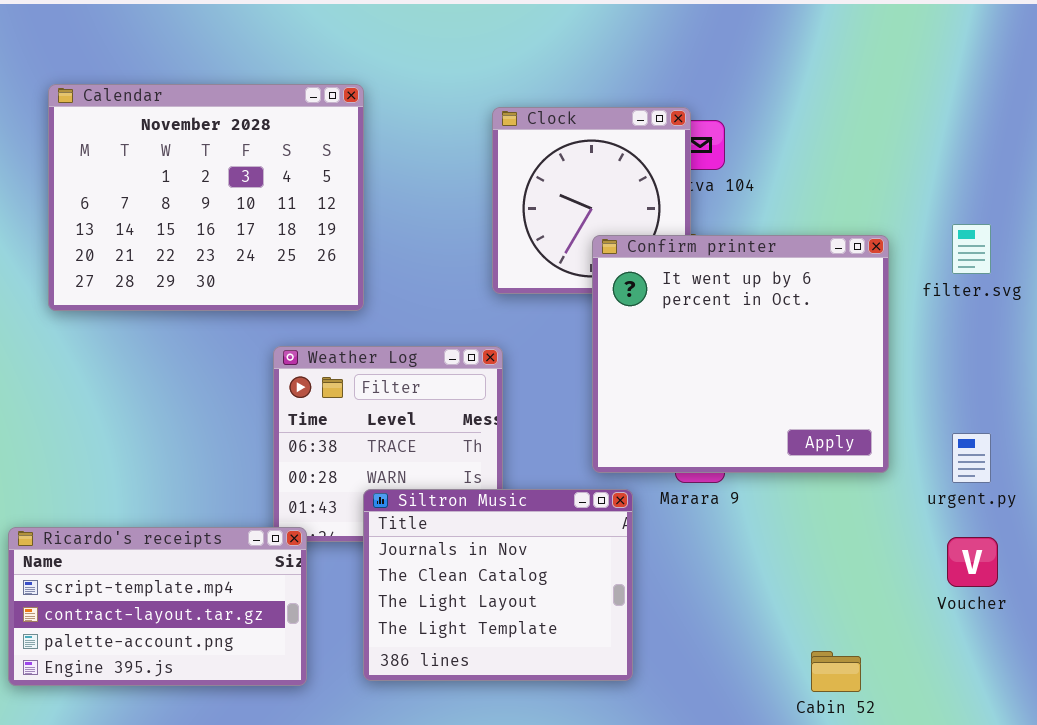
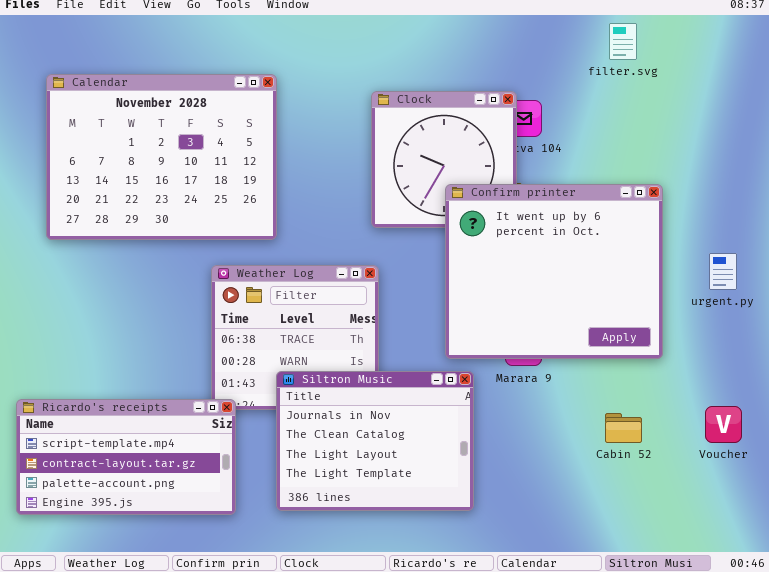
filter.svg: [952,224,991,274] -> [609,23,637,60], moved
urgent.py: [952,433,991,483] -> [709,253,737,290], moved
Cabin 52: [811,651,861,692] -> [605,413,642,443], moved

